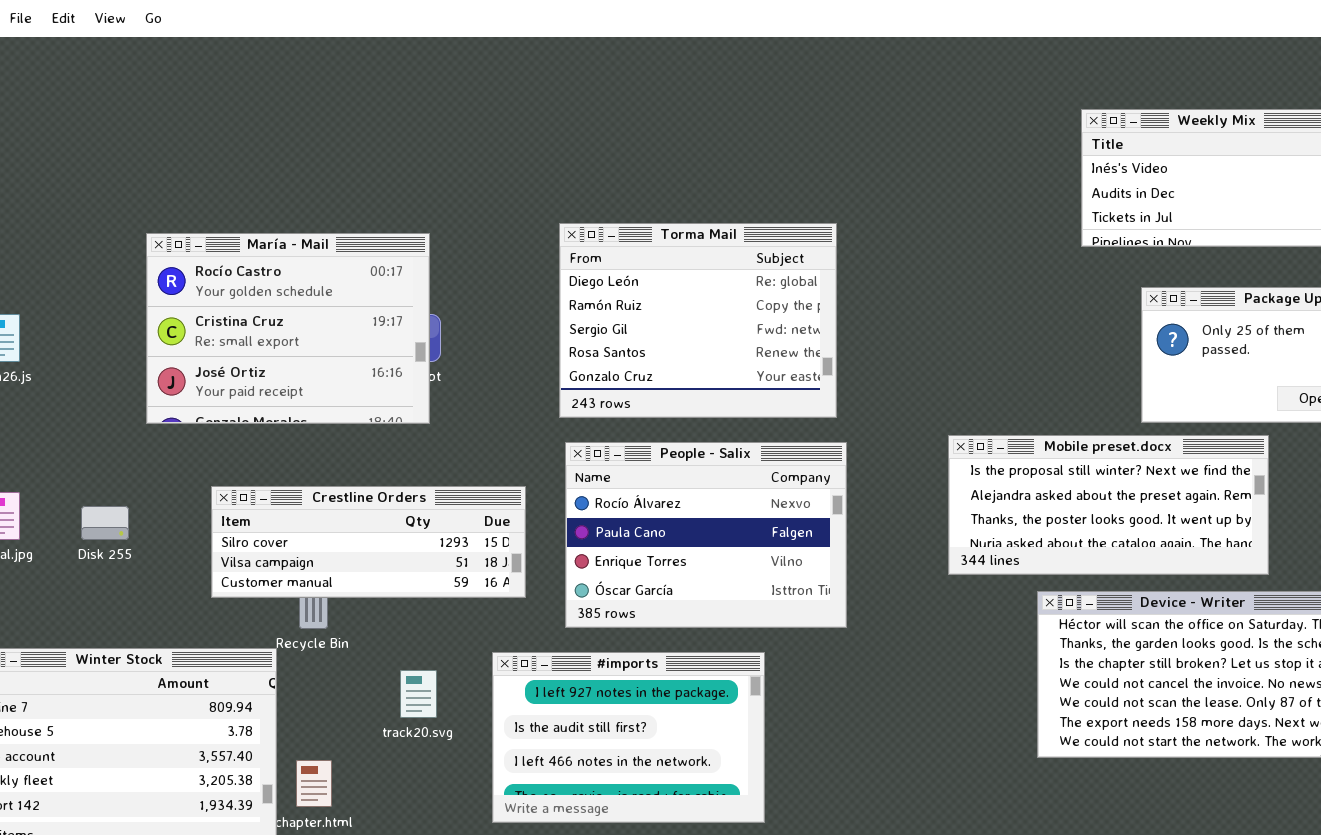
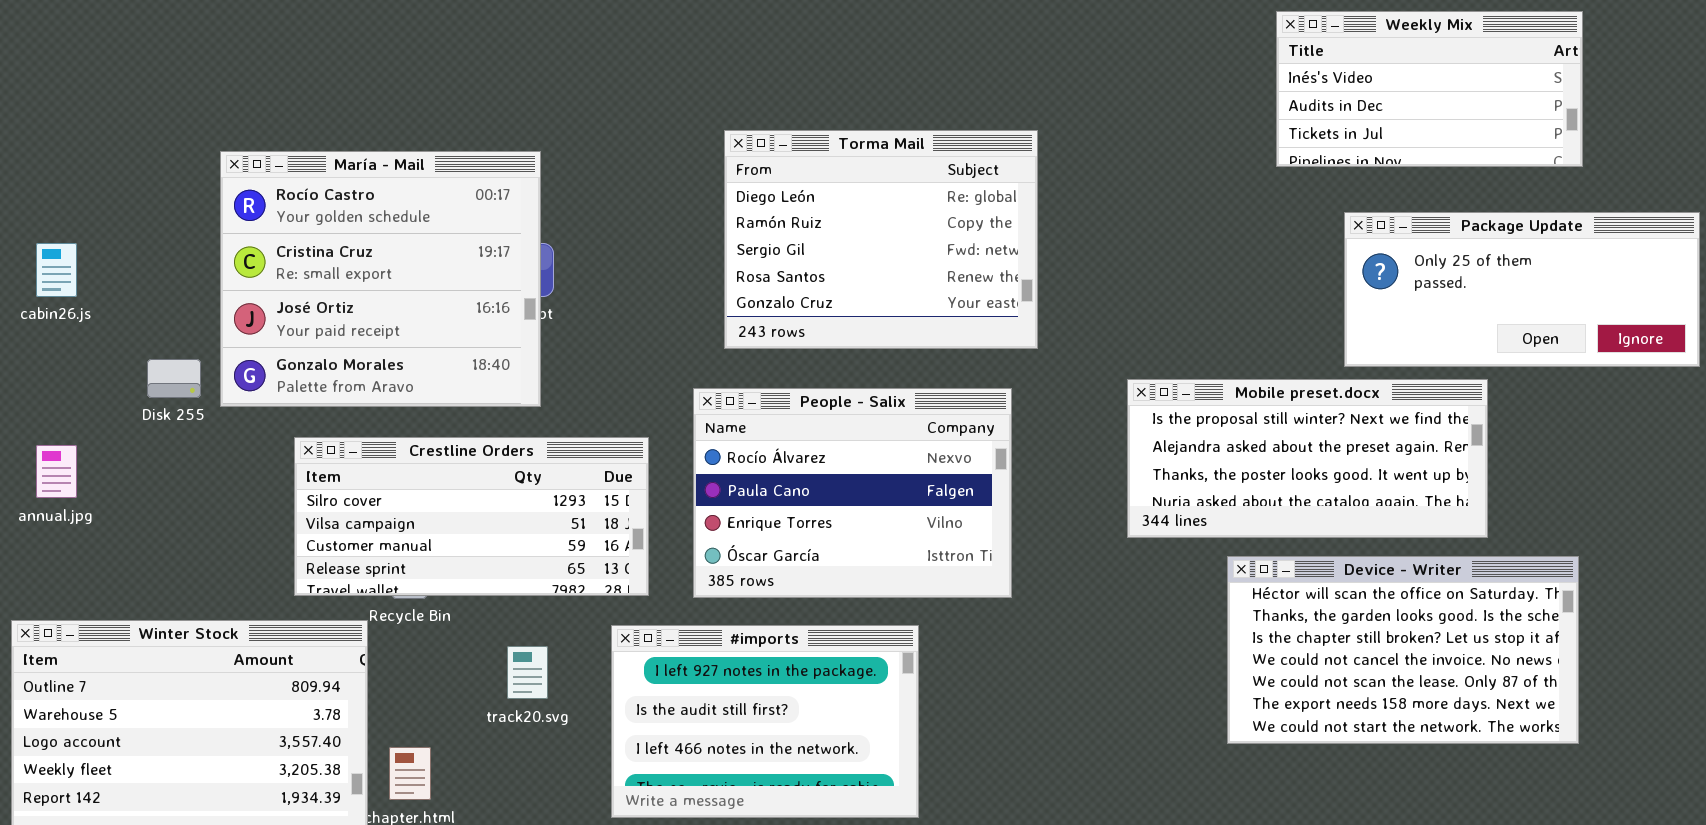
Torma Mail: [559,223,837,418] -> [724,130,1038,349], moved
María - Mail: [146,233,430,424] -> [220,151,541,407], resized
Crestline Orders: [211,486,526,598] -> [294,437,649,596], resized
Disk 255: [81,506,129,540] -> [147,359,201,398], moved

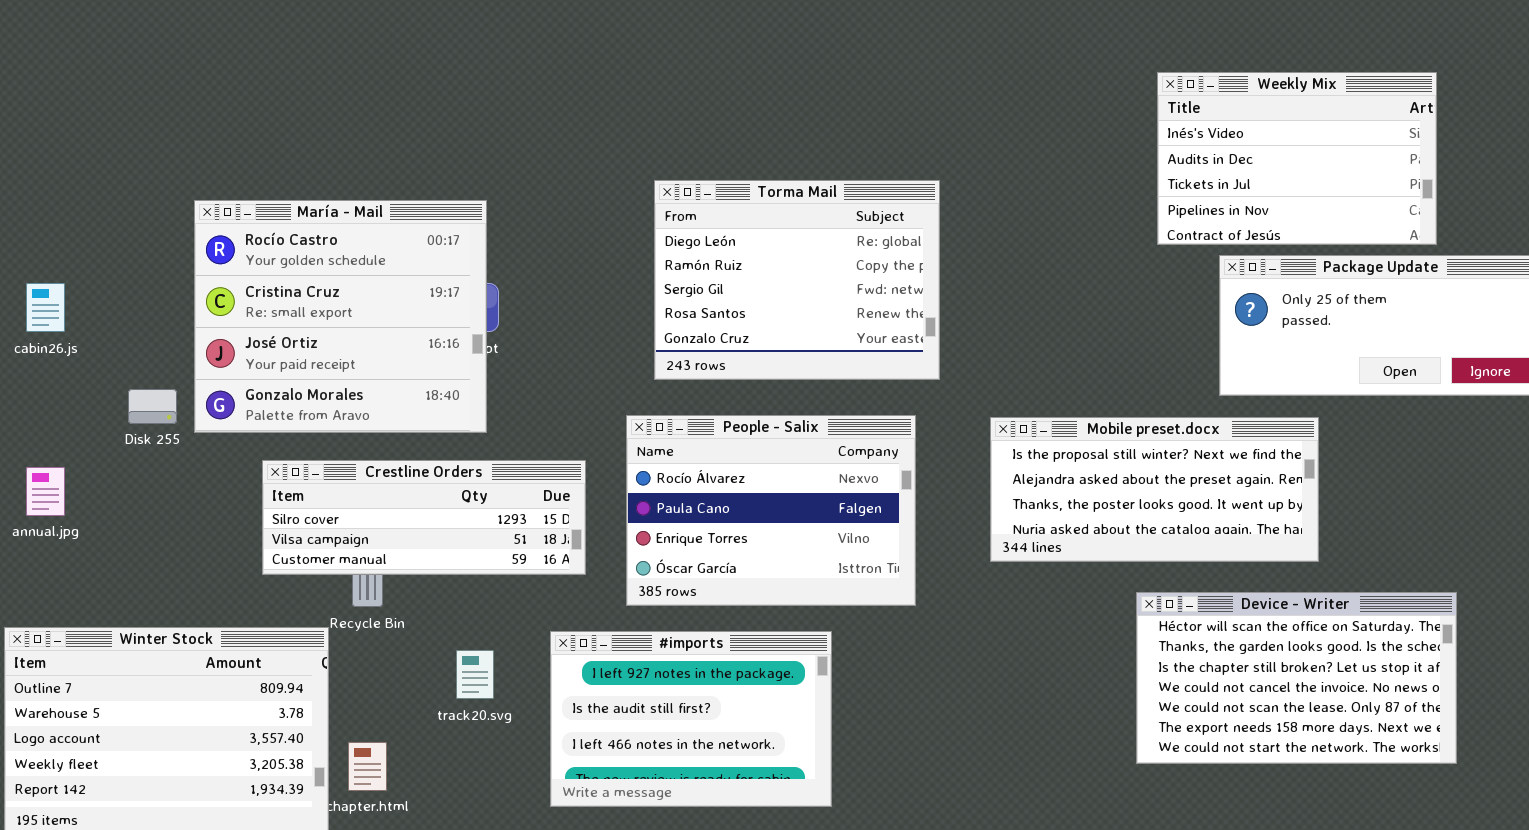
Weekly Mix: [1276,11,1583,167] -> [1157,72,1437,245], resized
Mobile preset.docx: [1127,379,1488,538] -> [990,417,1319,562], moved
Crestline Orders: [294,437,649,596] -> [262,460,586,575], resized
Device - Writer: [1227,556,1579,744] -> [1136,592,1457,764], moved

